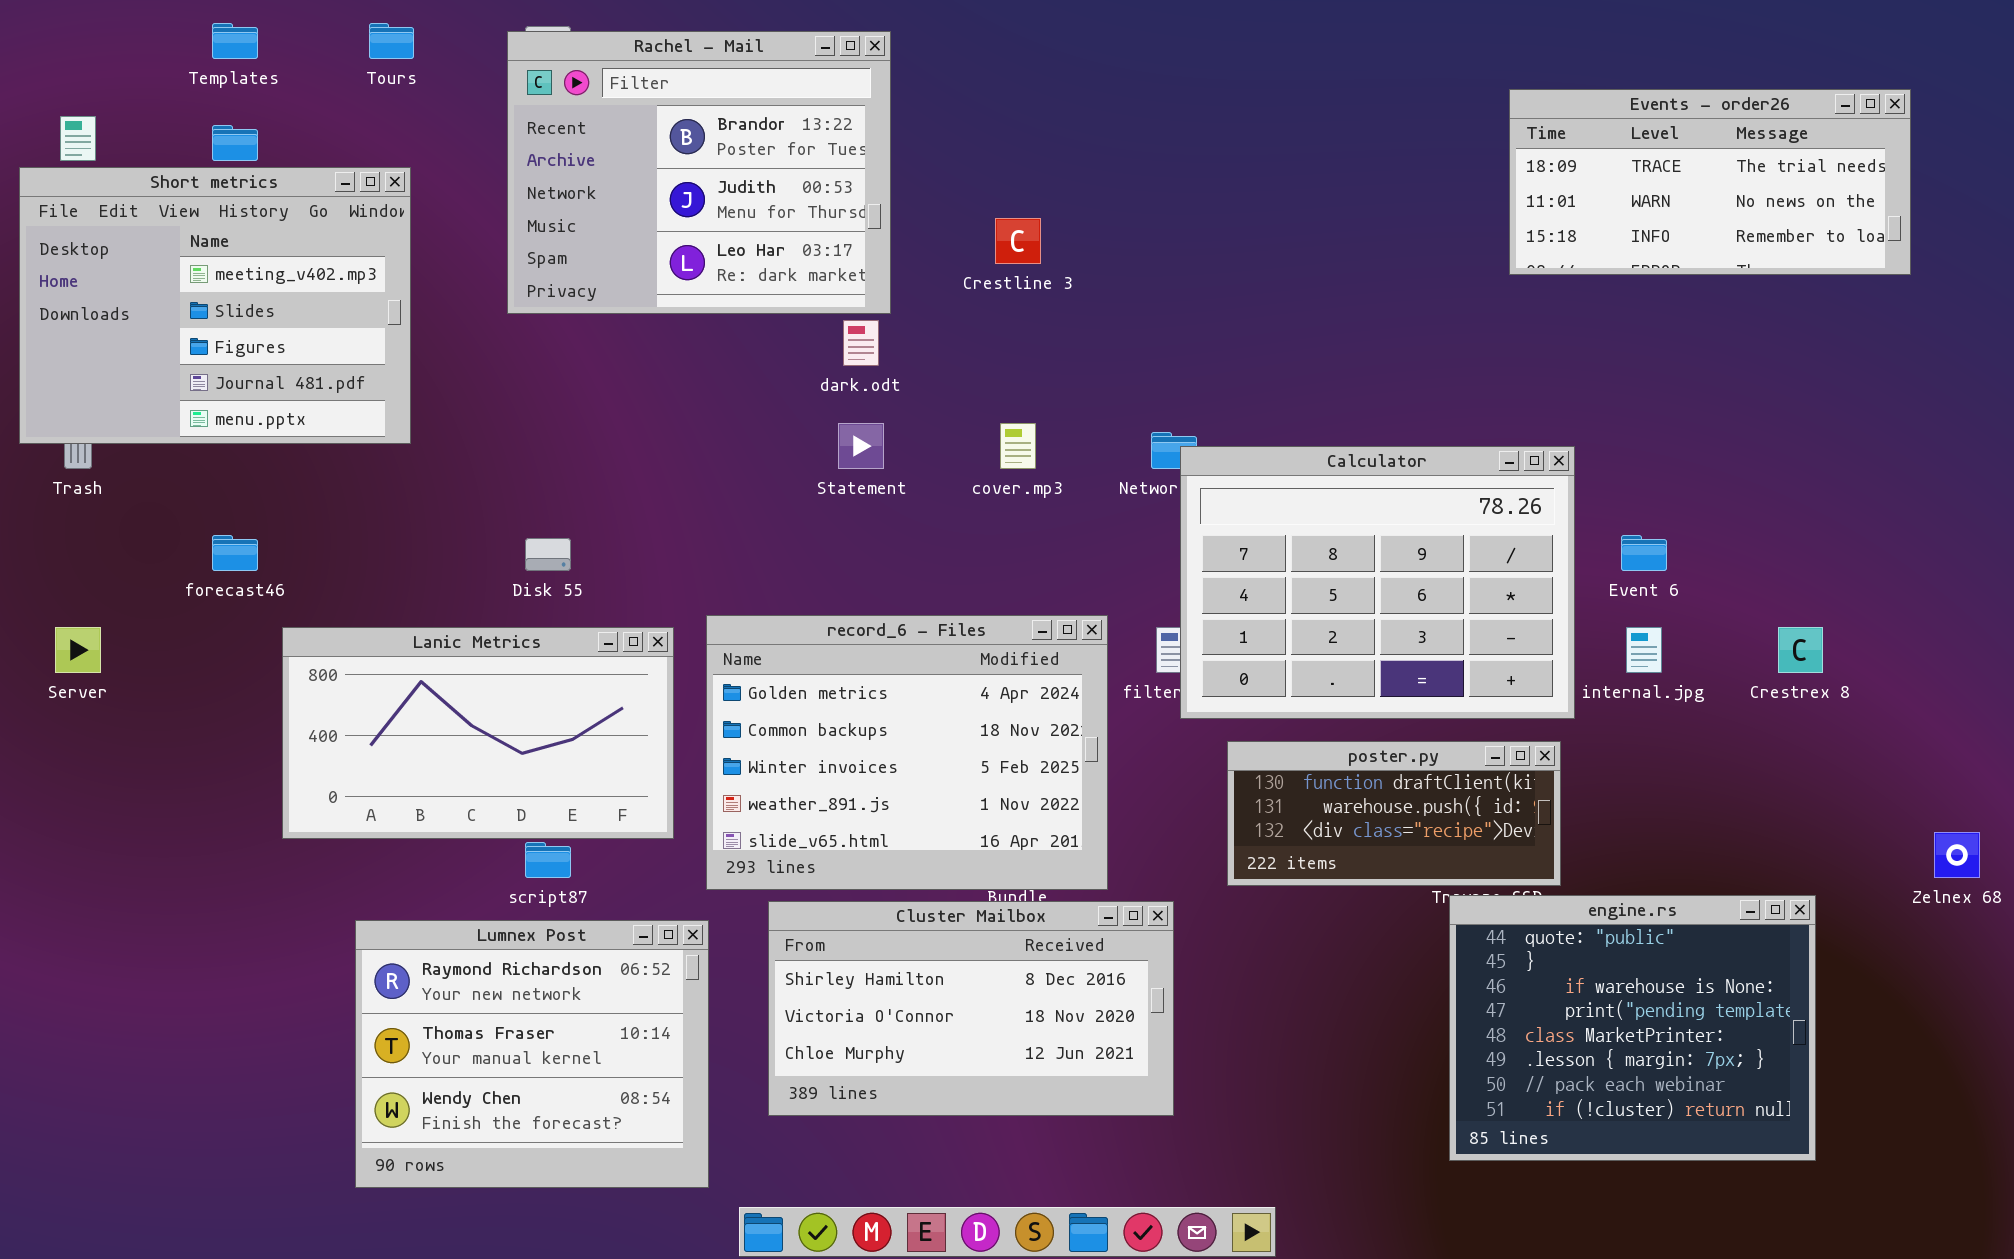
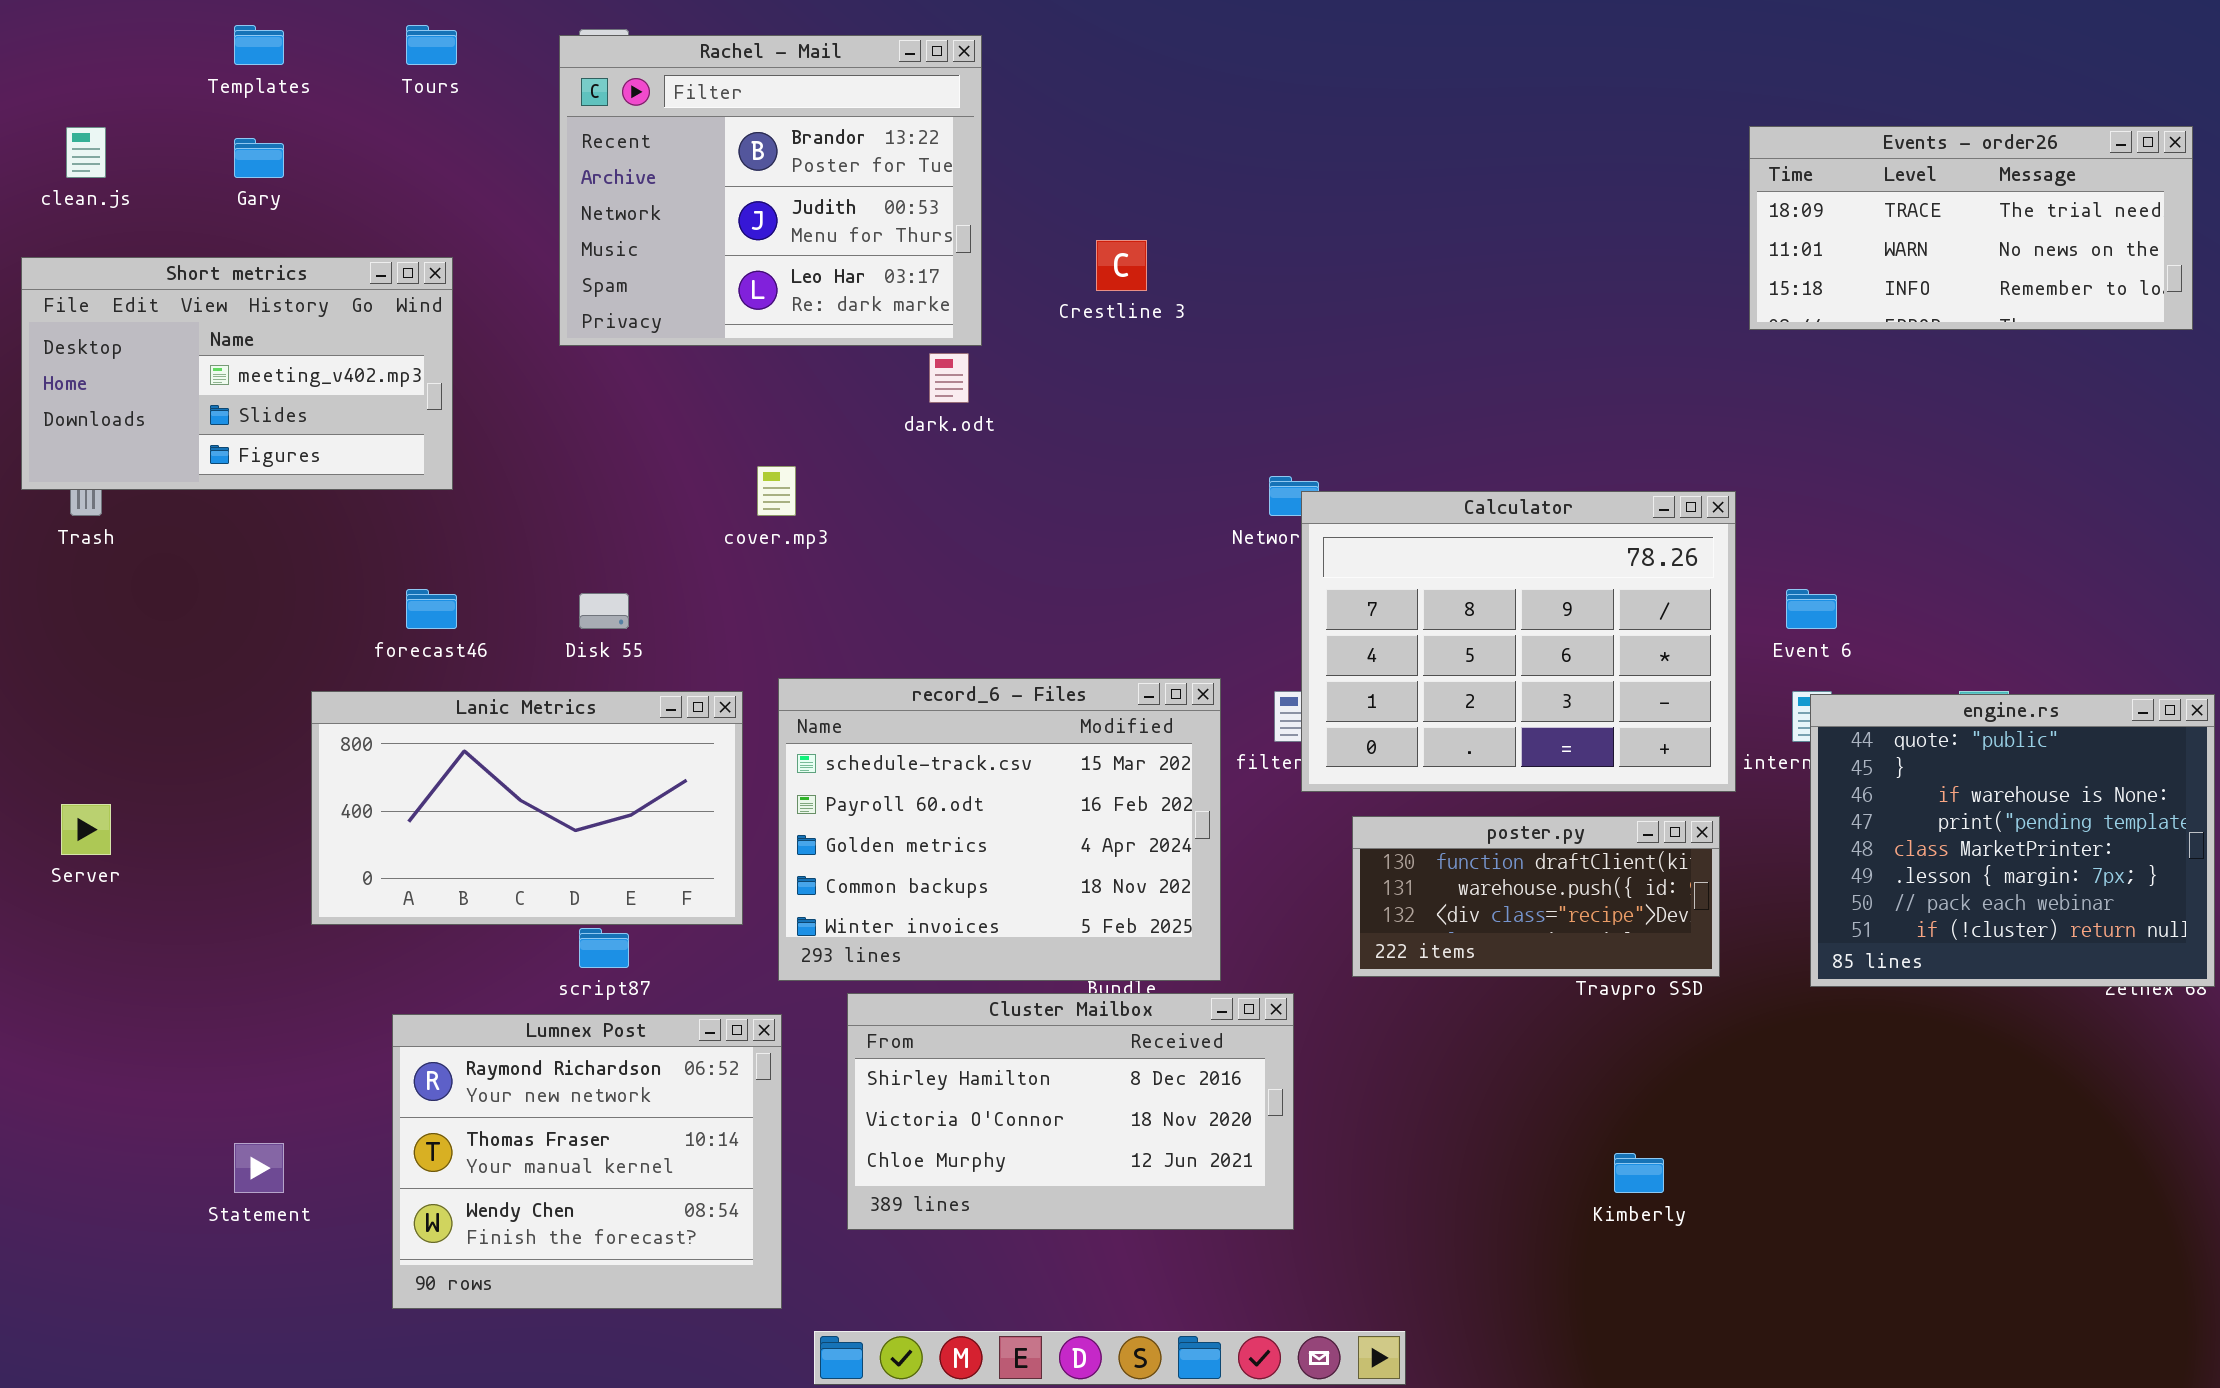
Events - order26: [1509,89,1911,275] -> [1749,126,2193,330], moved
Short metrics: [19,167,411,444] -> [21,257,453,490], resized
Statement: [838,423,884,469] -> [234,1143,284,1193], moved
cover.mp3: [1000,423,1036,469] -> [757,466,796,516], moved
forecast46: [212,535,258,571] -> [406,589,457,629], moved
record_6 - Files: [706,615,1108,890] -> [778,678,1221,981], scrolled up 2 rows
Server: [55,627,101,673] -> [61,804,111,855], moved
engine.rs: [1449,895,1816,1161] -> [1810,694,2215,987], moved

